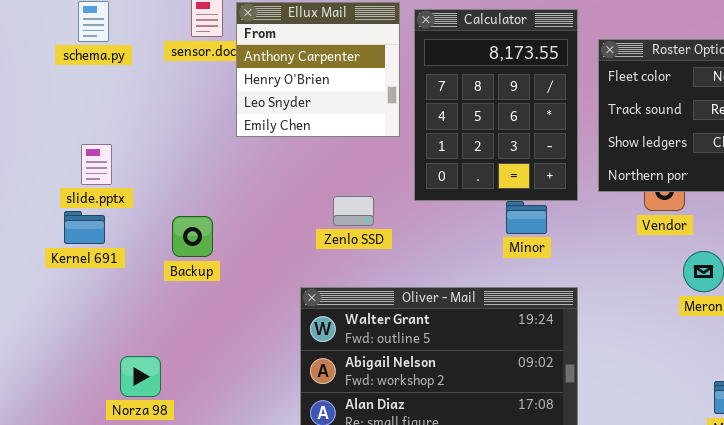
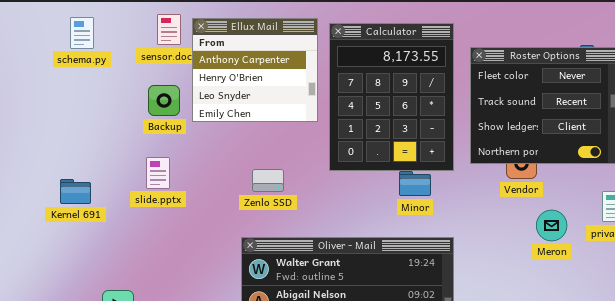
slide.pptx: [81,144,112,185] -> [146,157,170,189], moved
Zenlo SSD: [333,196,374,226] -> [252,169,284,192], moved
Backup: [172,216,213,257] -> [148,85,180,116], moved

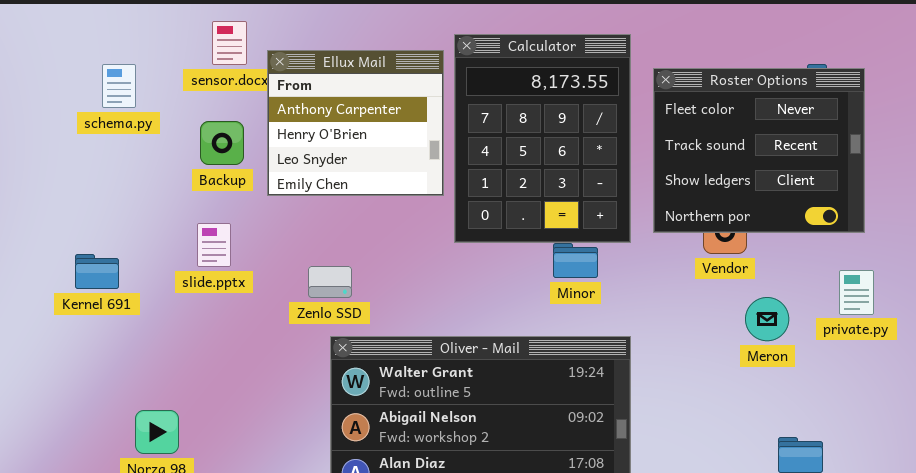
schema.py: [70,17,94,49] -> [102,64,136,108], moved
Ellux Mail: [192,18,318,122] -> [267,50,444,196], moved
Zenlo SSD: [252,169,284,192] -> [308,266,352,298], moved

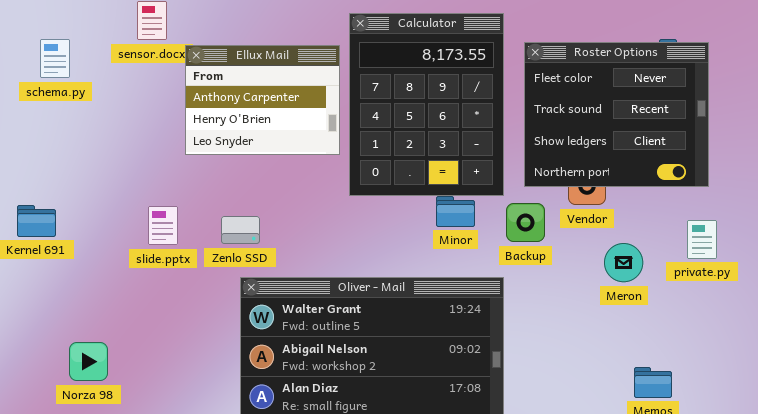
Ellux Mail: [267,50,444,196] -> [185,45,340,155], resized
Backup: [200,121,244,165] -> [506,203,545,242], moved
slide.pptx: [197,223,231,267] -> [148,206,178,245], moved

